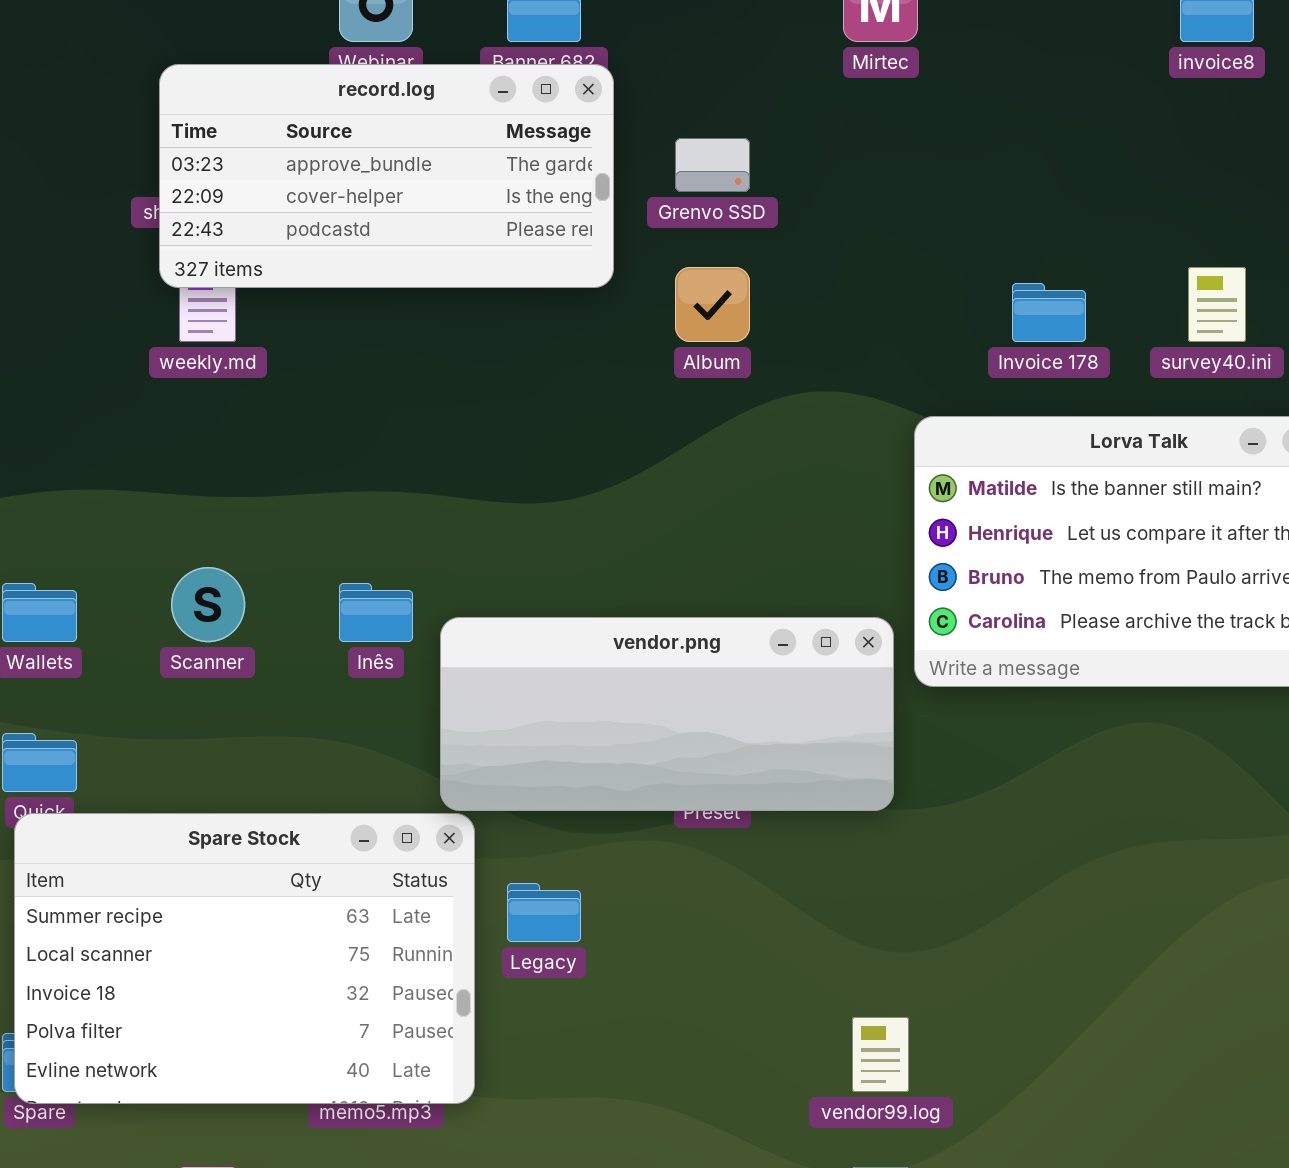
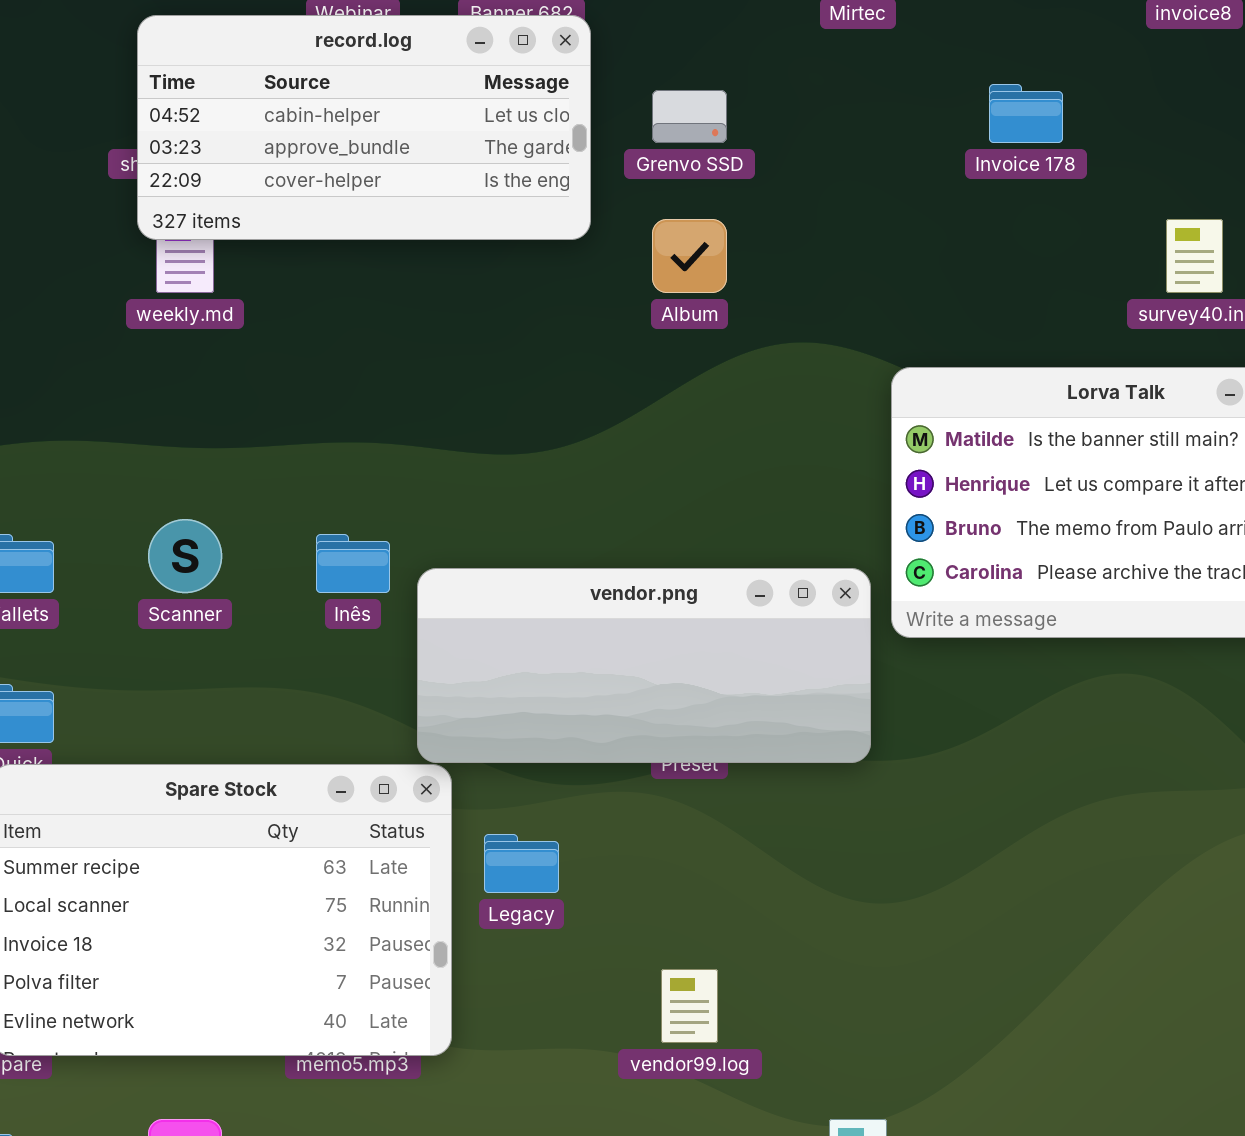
record.log: [159,64,614,288] -> [137,15,591,240], scrolled up 1 row
Invoice 178: [1012,283,1086,342] -> [989,84,1063,143], moved
vendor99.log: [852,1017,909,1092] -> [661,969,718,1043], moved

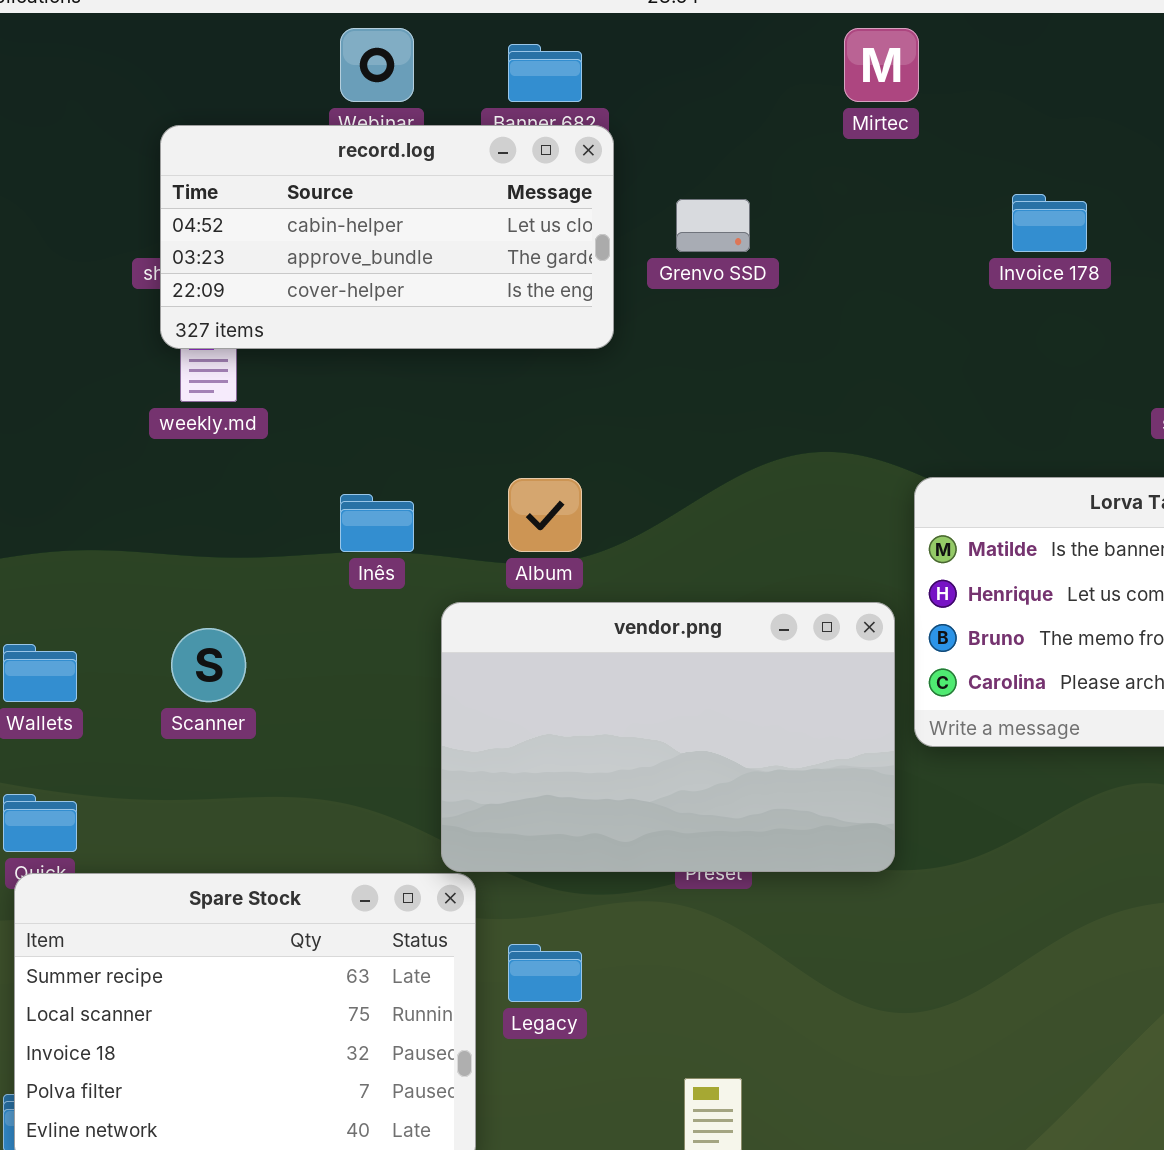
Album: [652,219,727,293] -> [508,478,582,552], moved
Inês: [316,534,390,593] -> [340,494,414,552], moved
vendor.png: [417,568,871,763] -> [441,602,895,872], resized

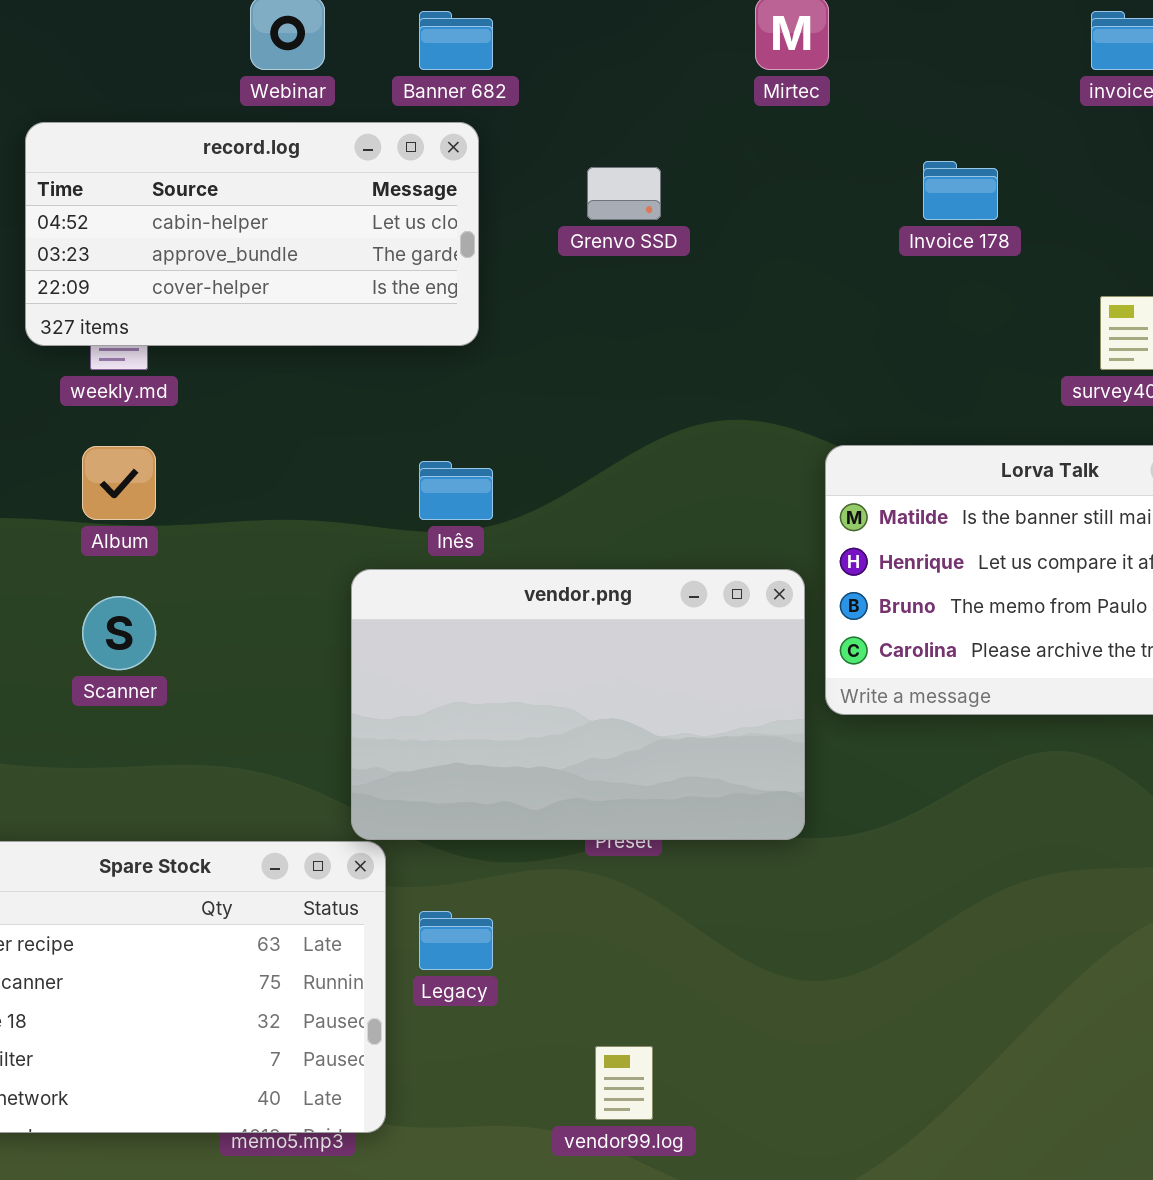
record.log: [160,125,614,349] -> [25,122,479,346], moved
Album: [508,478,582,552] -> [82,446,156,520], moved
Inês: [340,494,414,552] -> [419,461,493,520], moved

